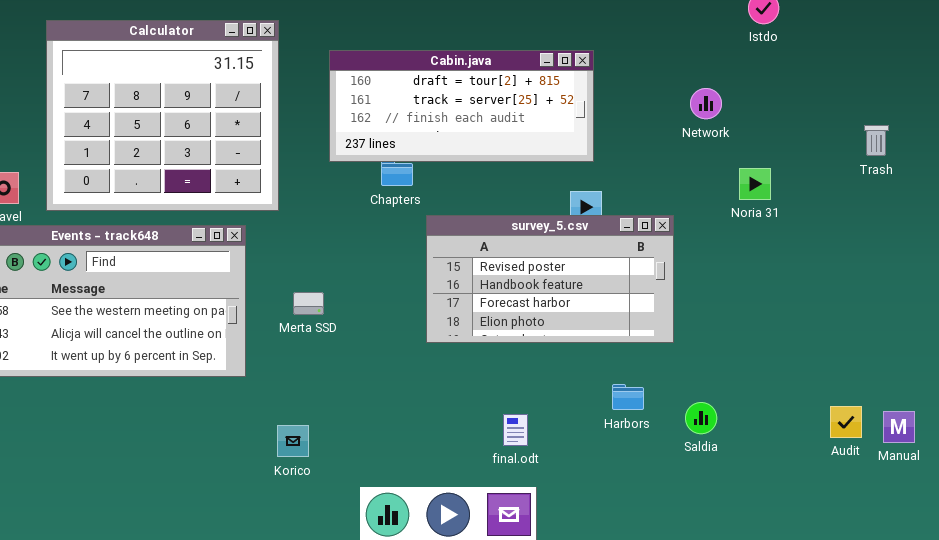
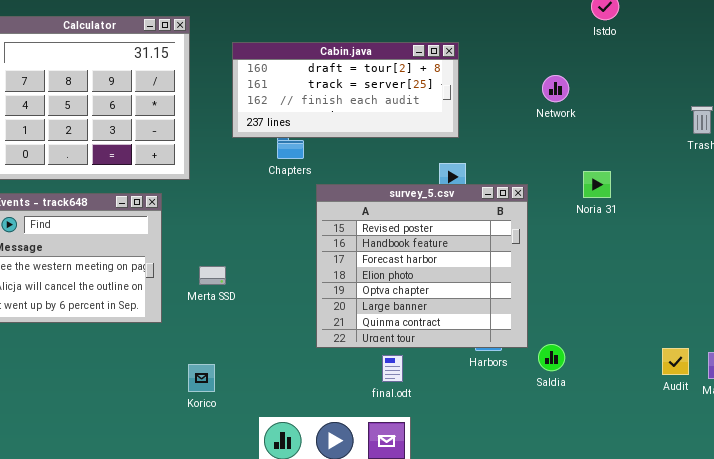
Noria 31: [739,168,771,200] -> [583,171,611,198], moved
survey_5.csv: [426,215,674,343] -> [316,184,528,348], resized
Merta SSD: [293,292,324,315] -> [199,266,226,285], moved

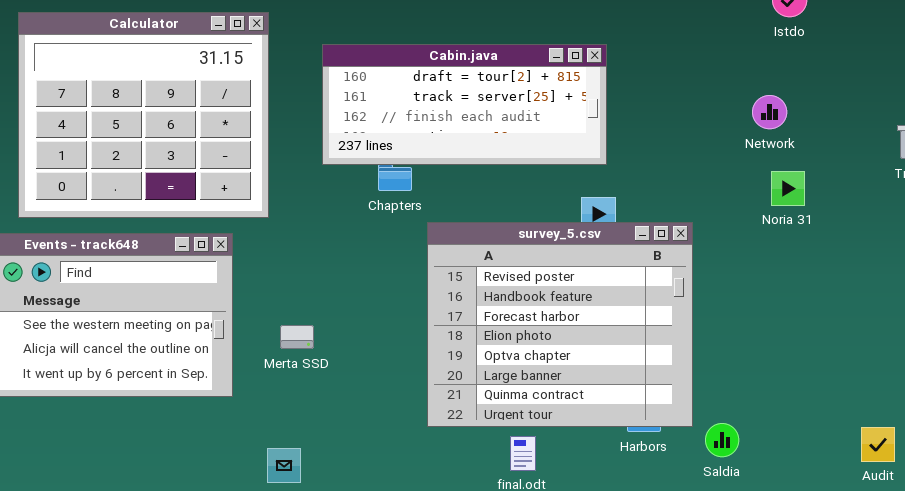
Network: [542,75,569,102] -> [752,95,787,129], moved
Noria 31: [583,171,611,198] -> [771,171,805,206], moved

